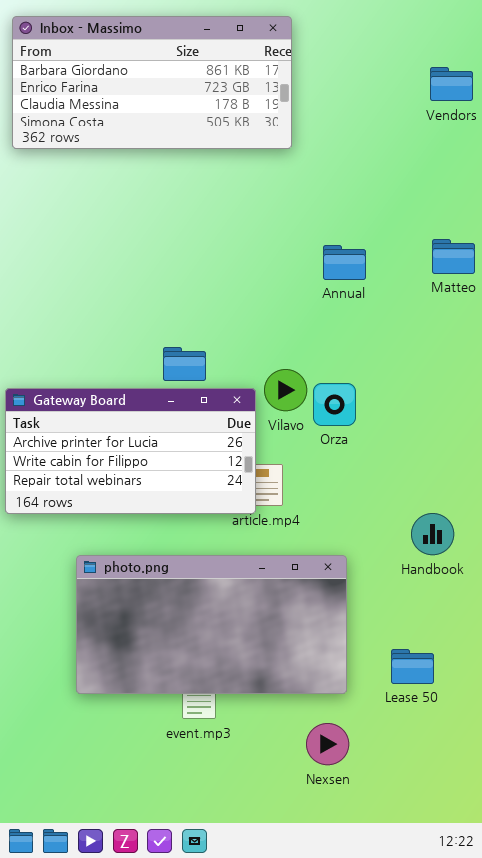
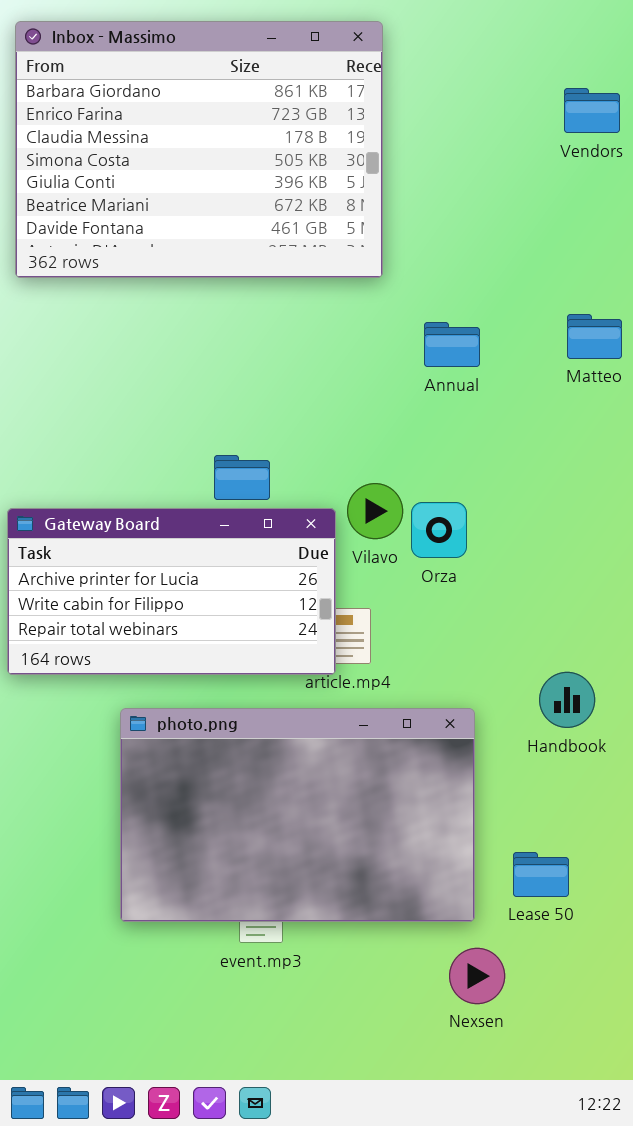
Inbox - Massimo: [12,16,292,149] -> [15,21,383,278], resized
photo.png: [76,555,347,694] -> [120,708,475,922], moved, resized
Nexsen: [306,723,349,765] -> [449,948,505,1004], moved

